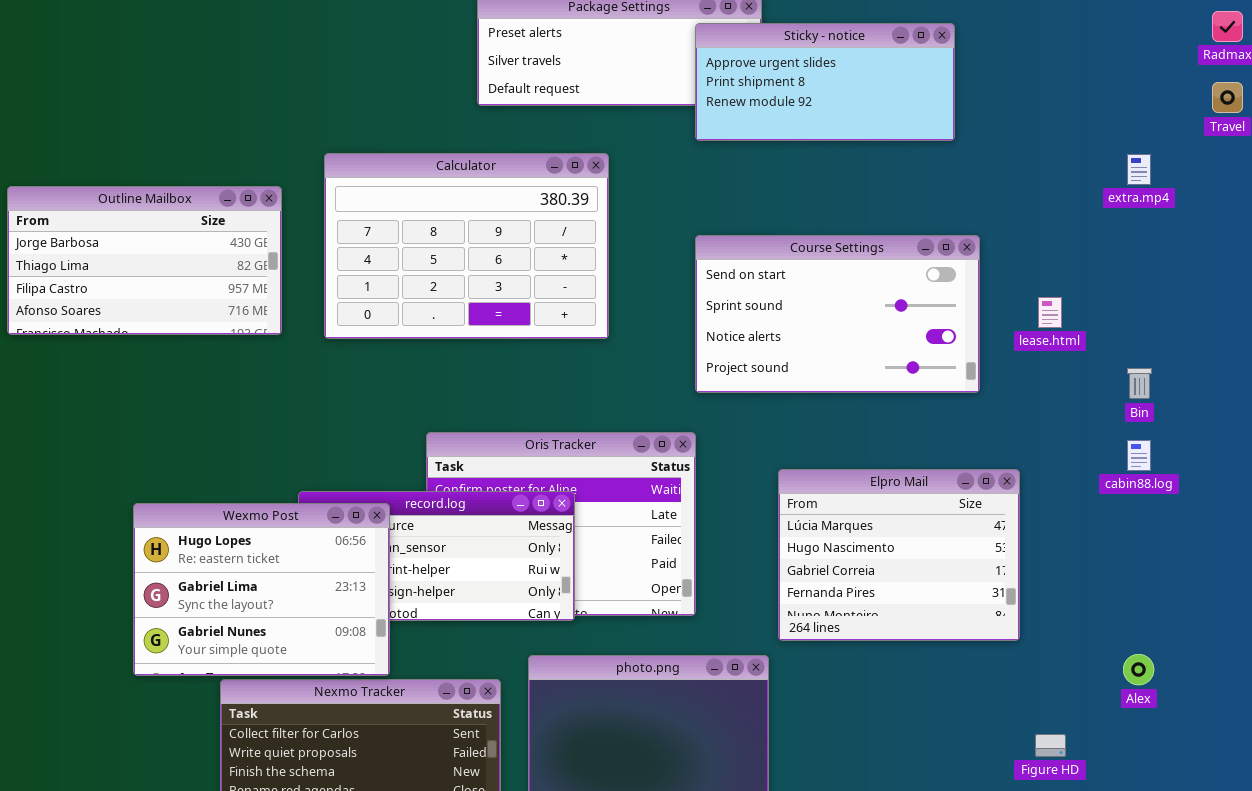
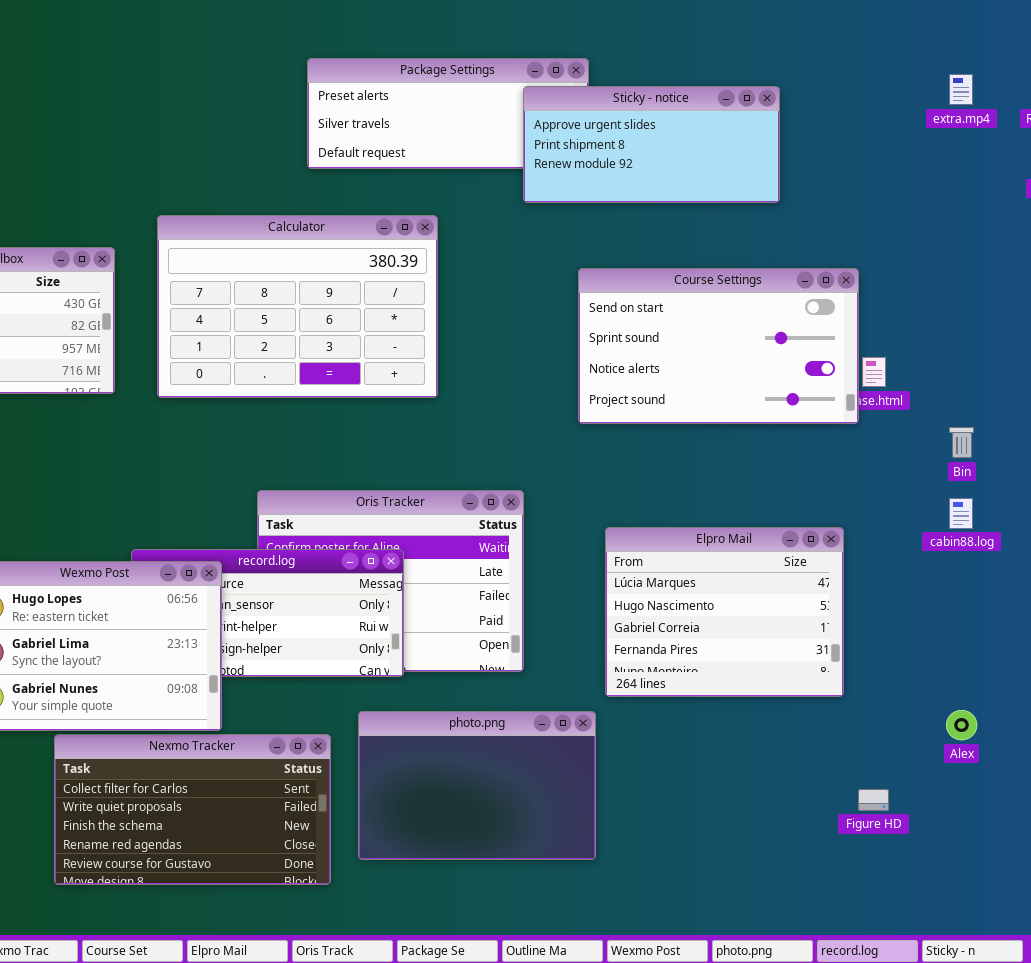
extra.mp4: [1127,154,1151,185] -> [949,74,973,105], moved
Course Settings: [695,235,980,393] -> [578,268,859,424], moved

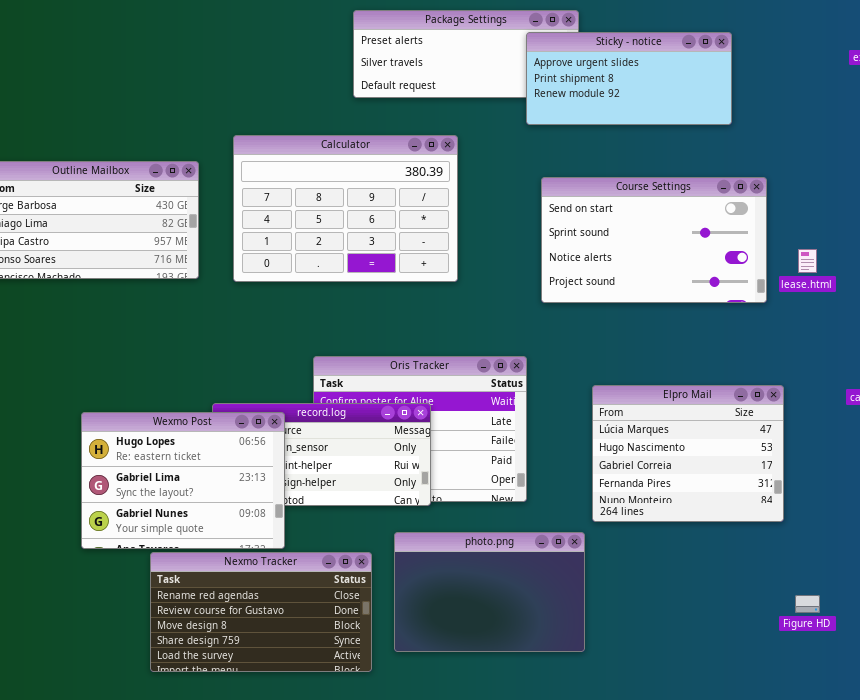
Course Settings: [578,268,859,424] -> [541,177,767,303], moved
Nexmo Tracker: [54,734,331,885] -> [150,552,372,672], scrolled down 3 rows

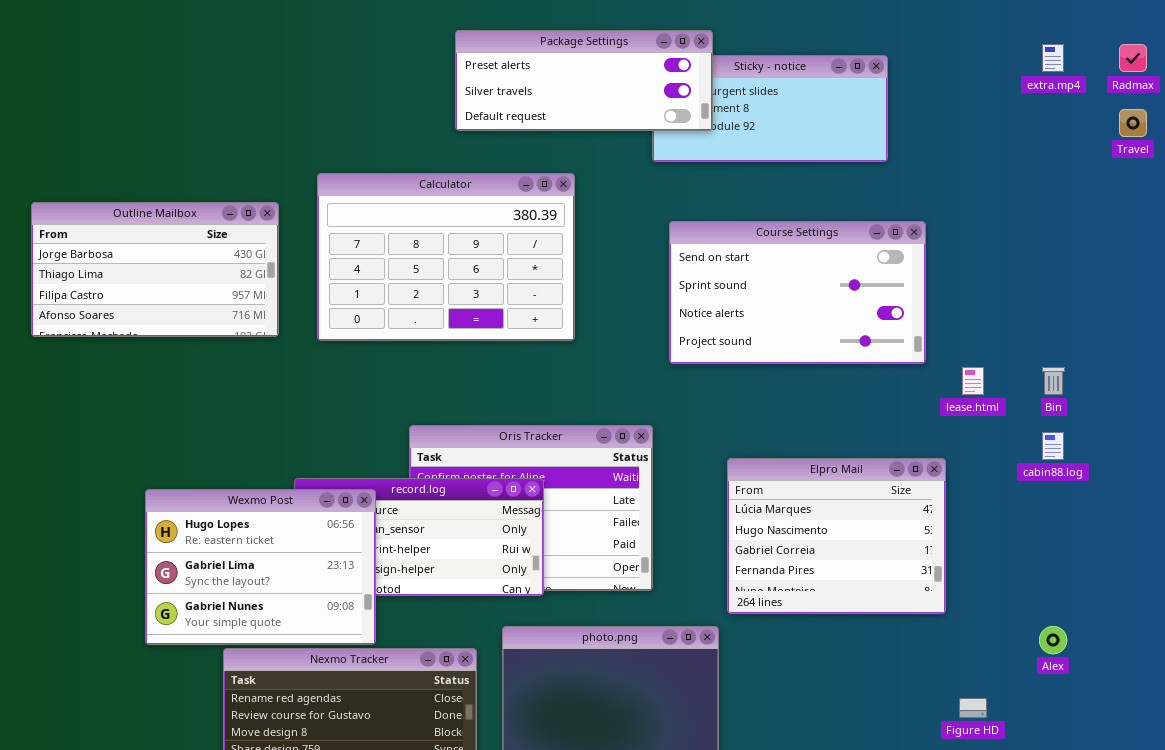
Package Settings: [353,10,579,98] -> [455,30,713,131], raised
lease.html: [798,249,817,273] -> [962,367,984,395], moved

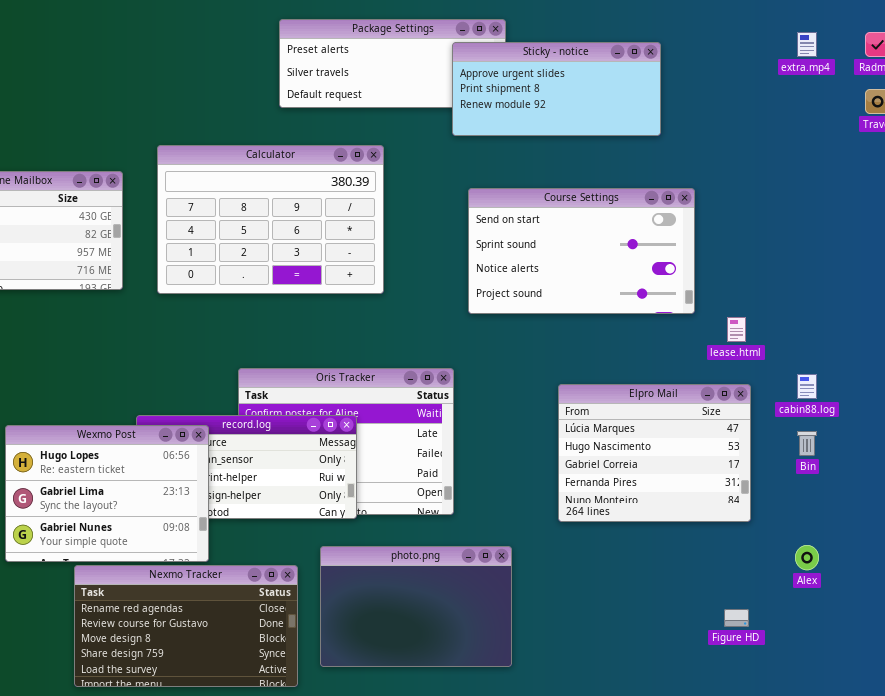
Sticky - notice: [652,55,888,162] -> [452,42,661,136], raised
Bin: [1042,367,1065,395] -> [797,431,817,456], moved
Elpro Mail: [727,458,946,614] -> [558,384,751,522], moved

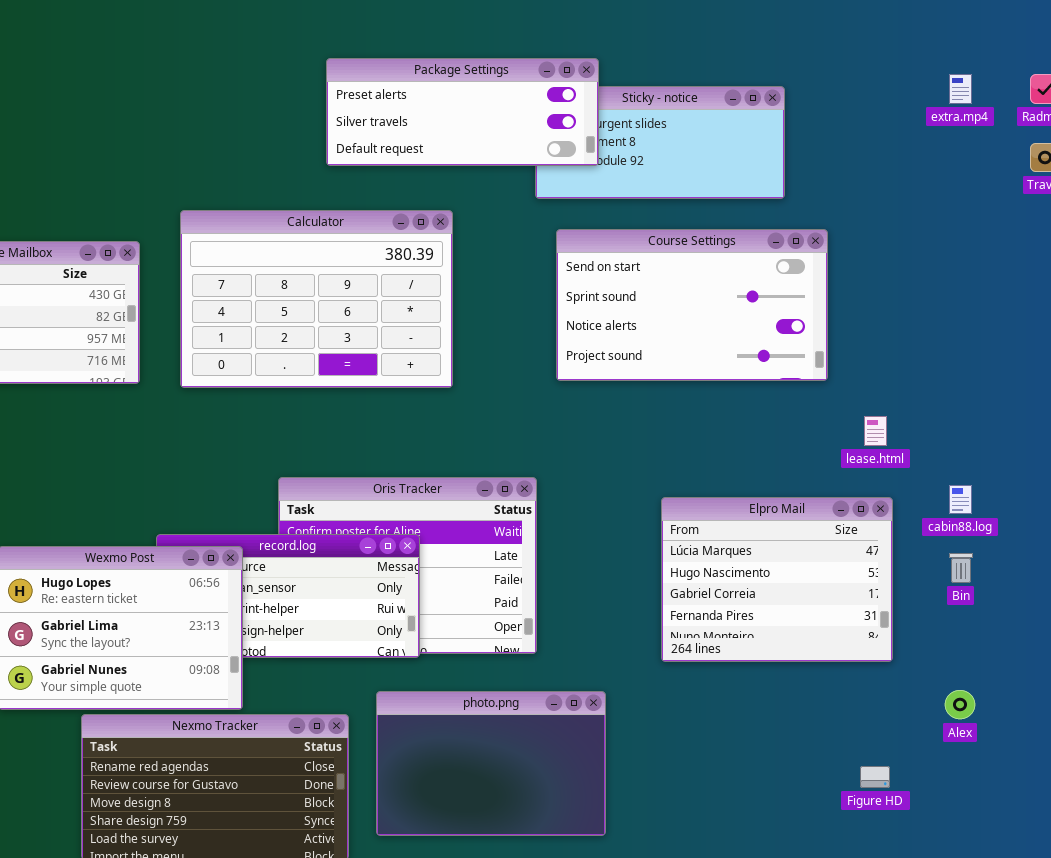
Package Settings: [279,19,506,108] -> [326,58,599,166], raised
Course Settings: [468,188,695,314] -> [556,229,828,381], moved

